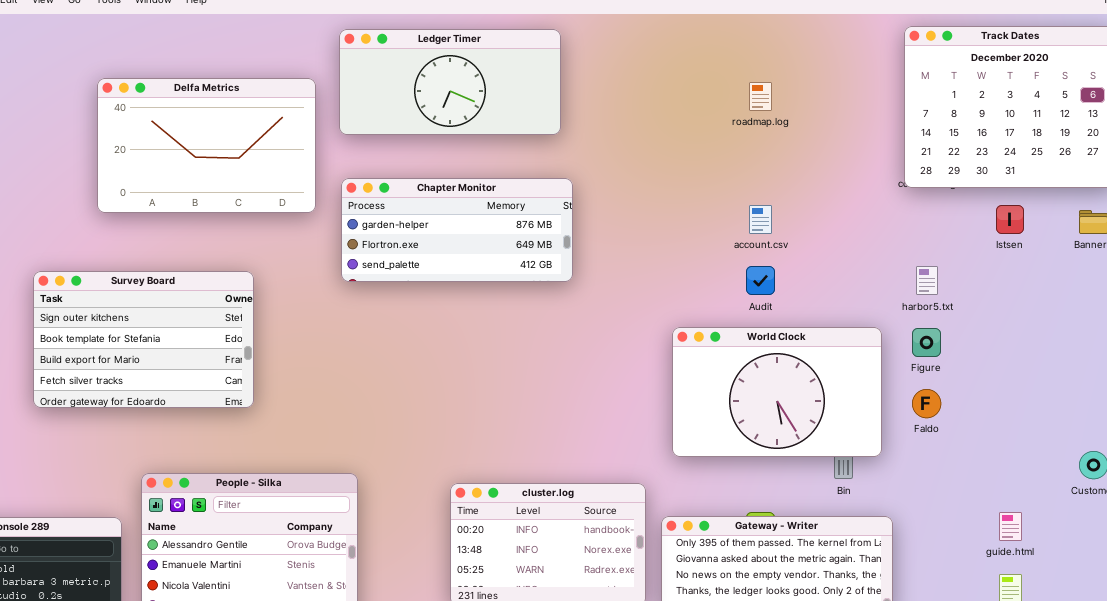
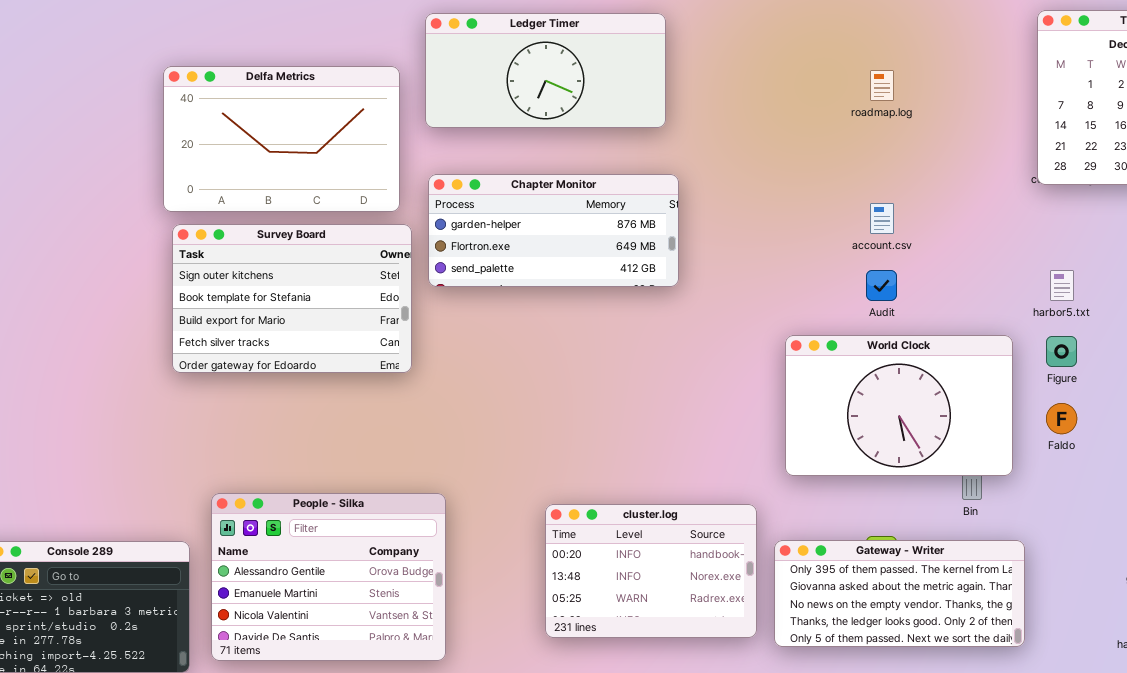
Survey Board: [33,271,254,408] -> [172,224,412,373], moved

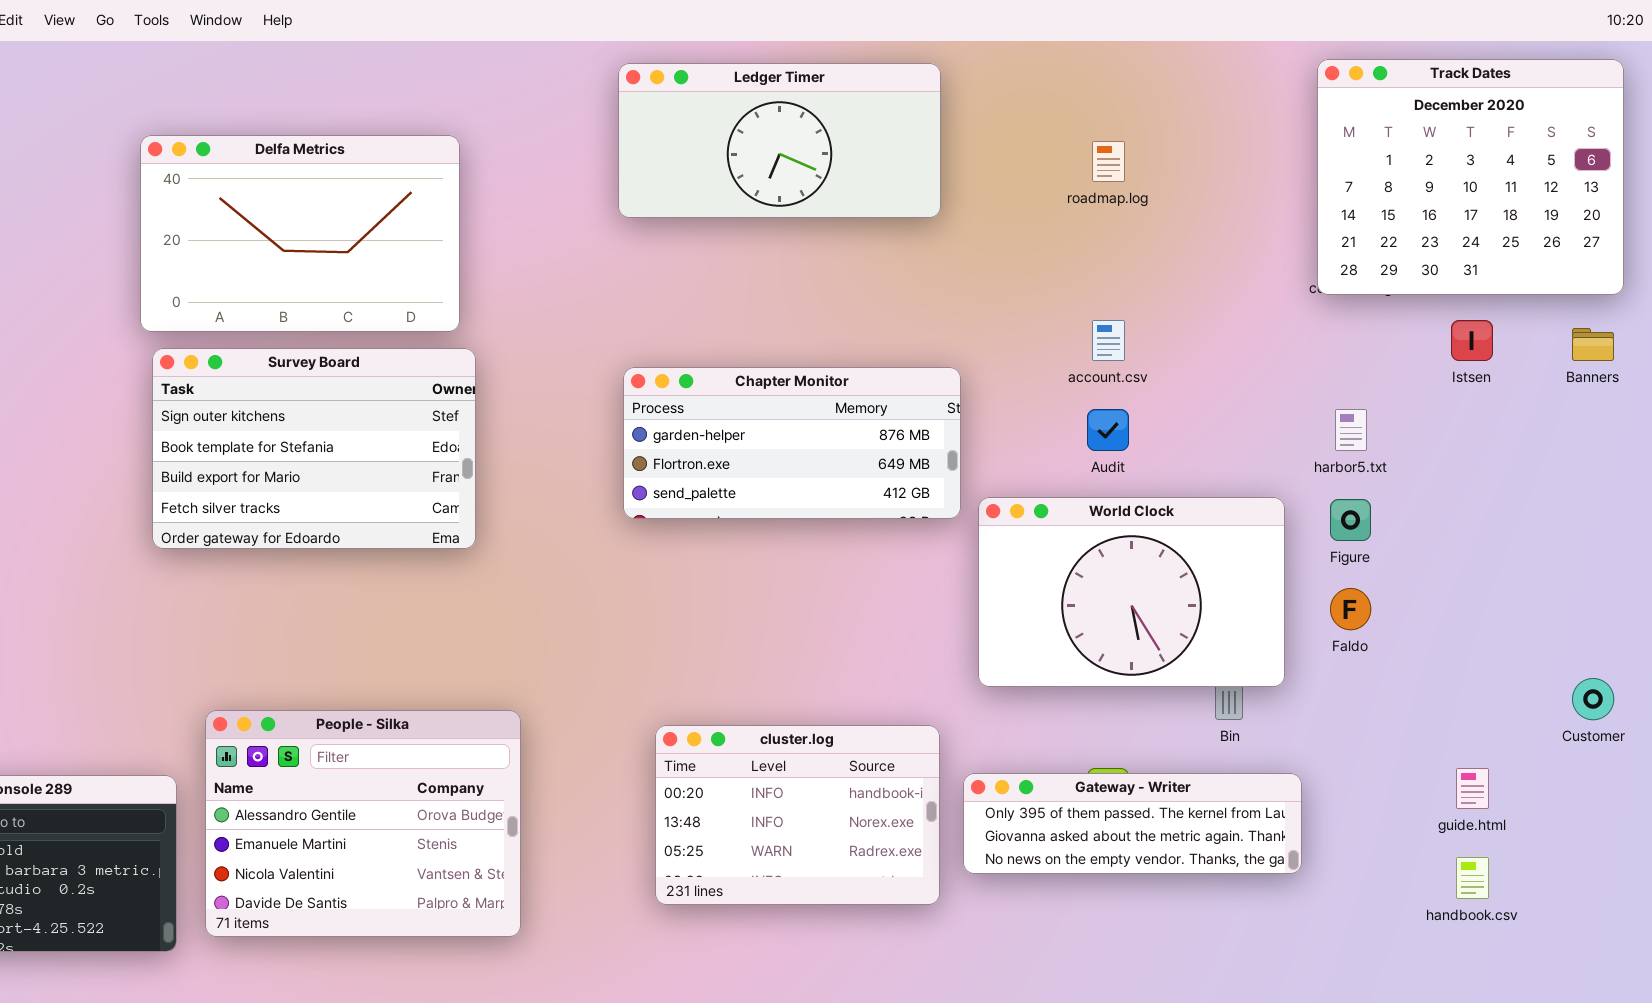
Ledger Timer: [425,13,666,128] -> [618,63,941,218], moved
Chapter Monitor: [428,174,679,287] -> [623,367,961,519], moved
Gateway - Writer: [774,540,1025,647] -> [963,773,1302,874], resized

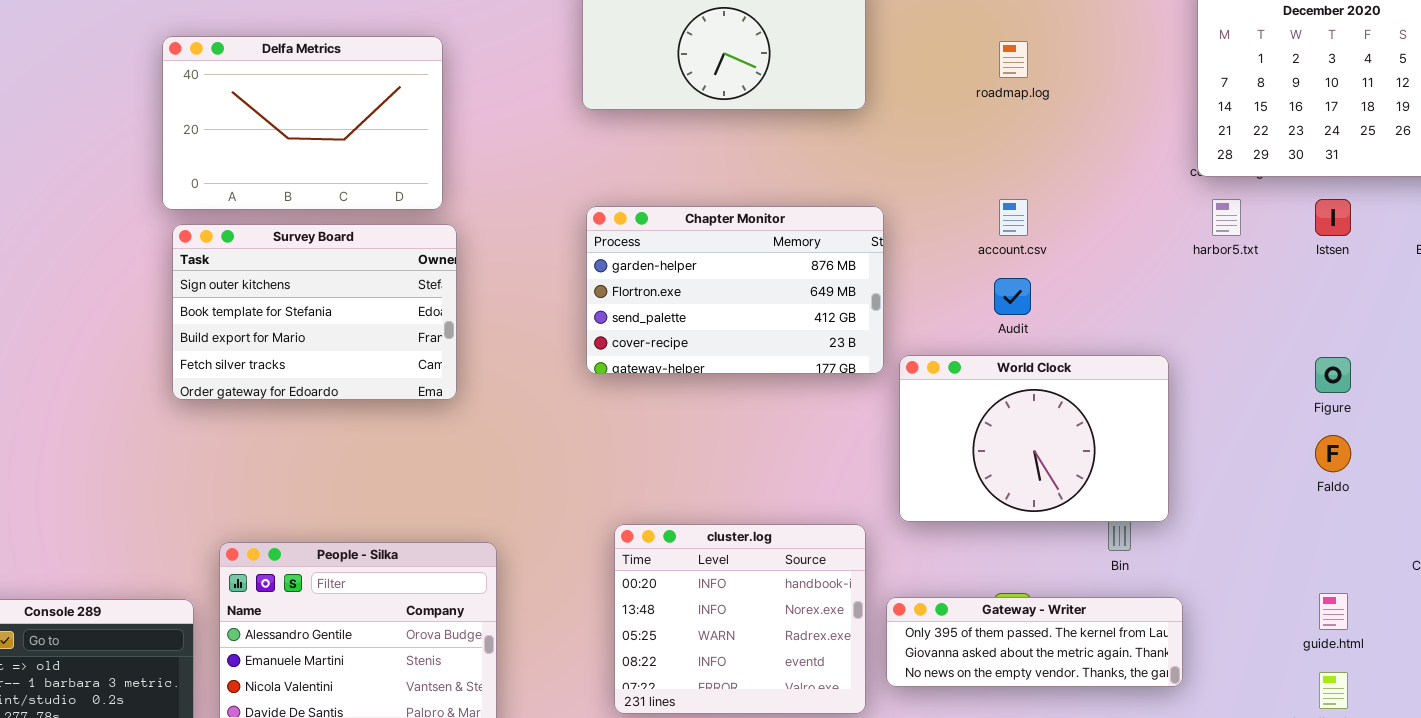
Chapter Monitor: [623,367,961,519] -> [586,206,884,374], resized
harbor5.txt: [1335,409,1367,451] -> [1212,199,1241,236], moved
Figure: [1330,499,1371,541] -> [1315,357,1351,393], moved
Faldo: [1330,588,1371,630] -> [1315,435,1351,472], moved
cluster.log: [655,725,940,905] -> [614,524,866,714], resized

